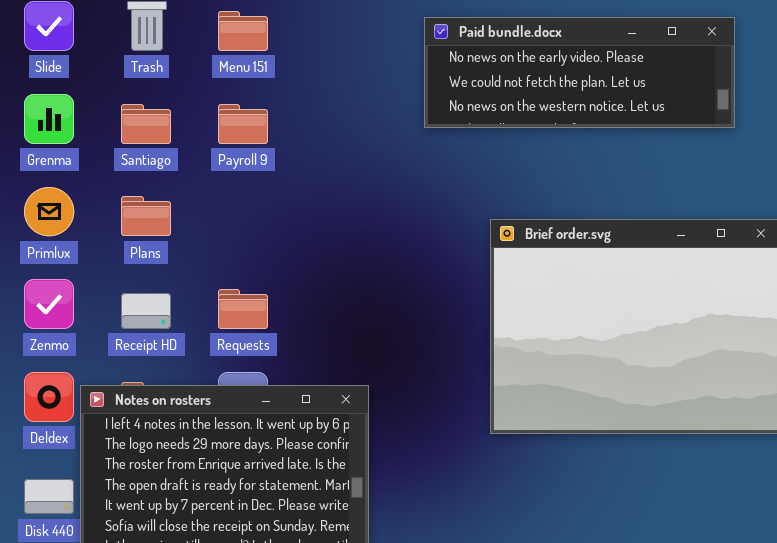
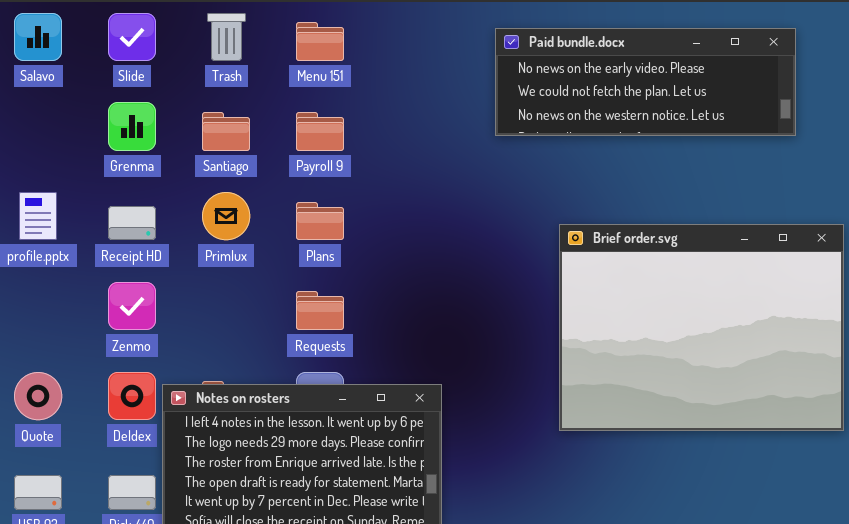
Primlux: [24,187,74,236] -> [202,192,250,240], moved
Plans: [121,196,171,236] -> [296,202,344,240], moved
Receipt HD: [121,293,171,329] -> [108,206,156,240], moved

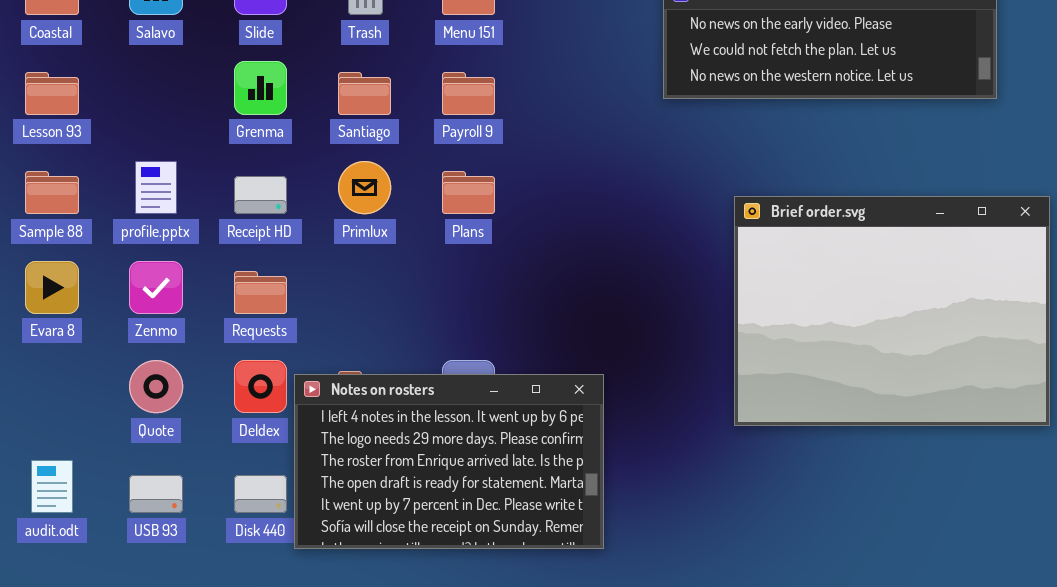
Zenmo: [108,282,156,330] -> [129,261,183,314], moved
Requests: [296,291,344,330] -> [234,271,287,314], moved

